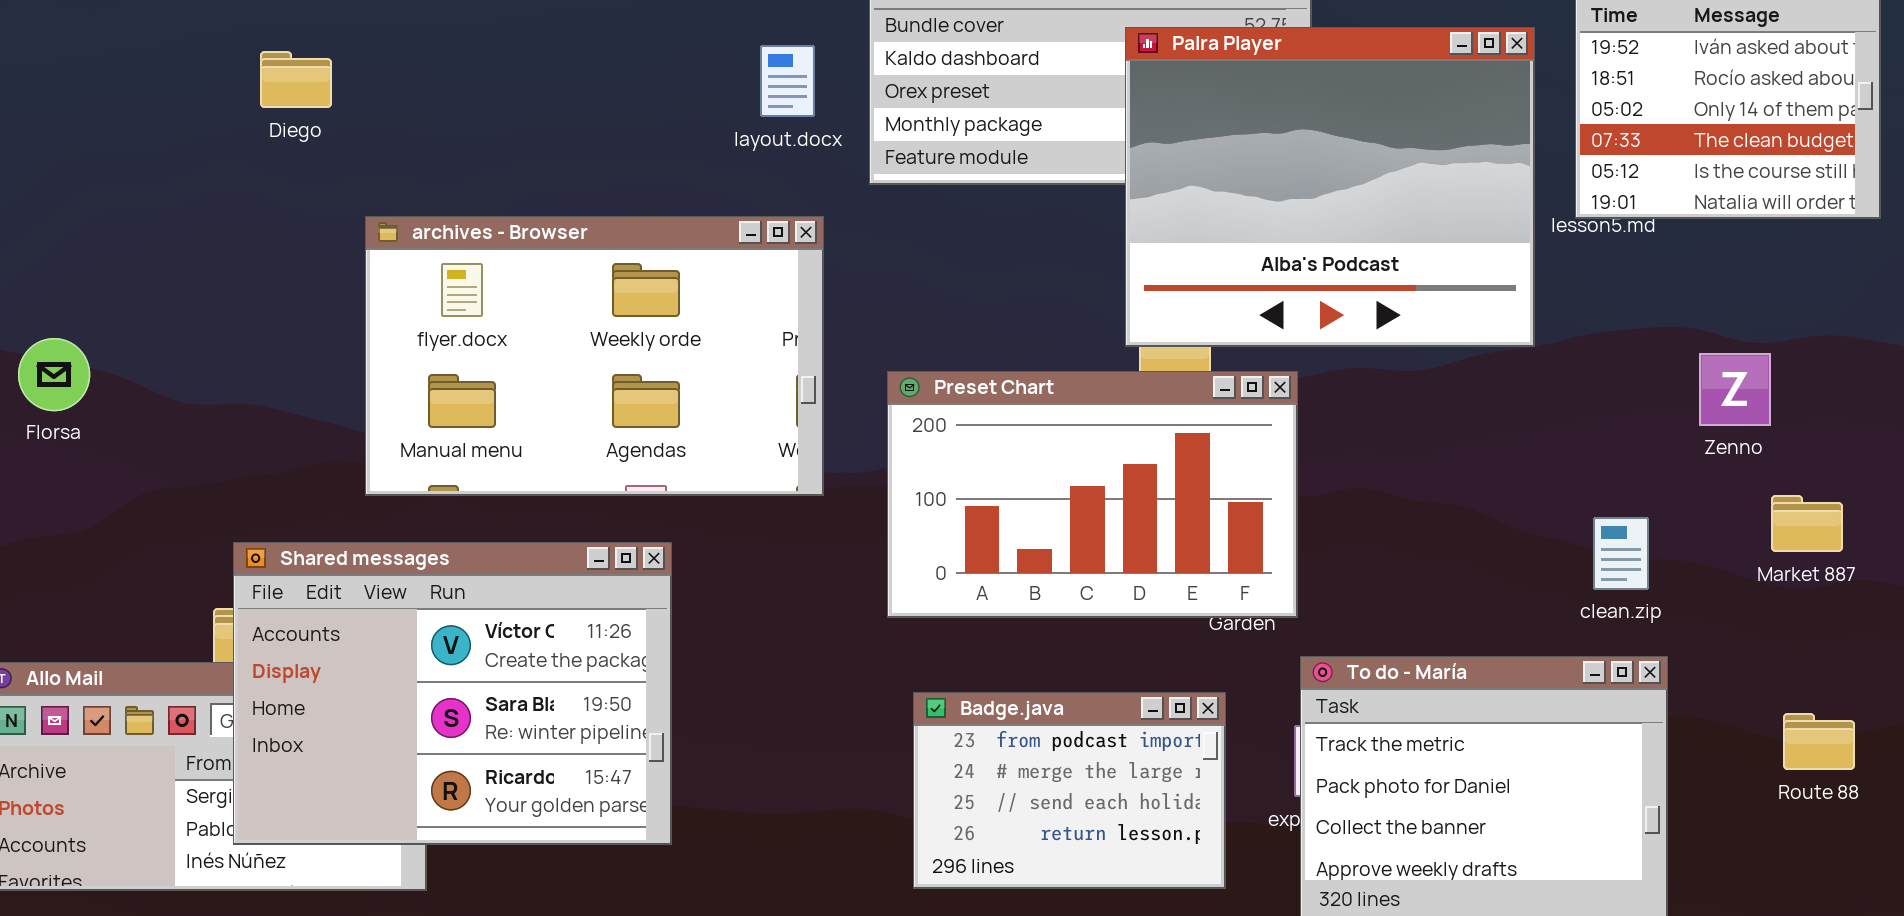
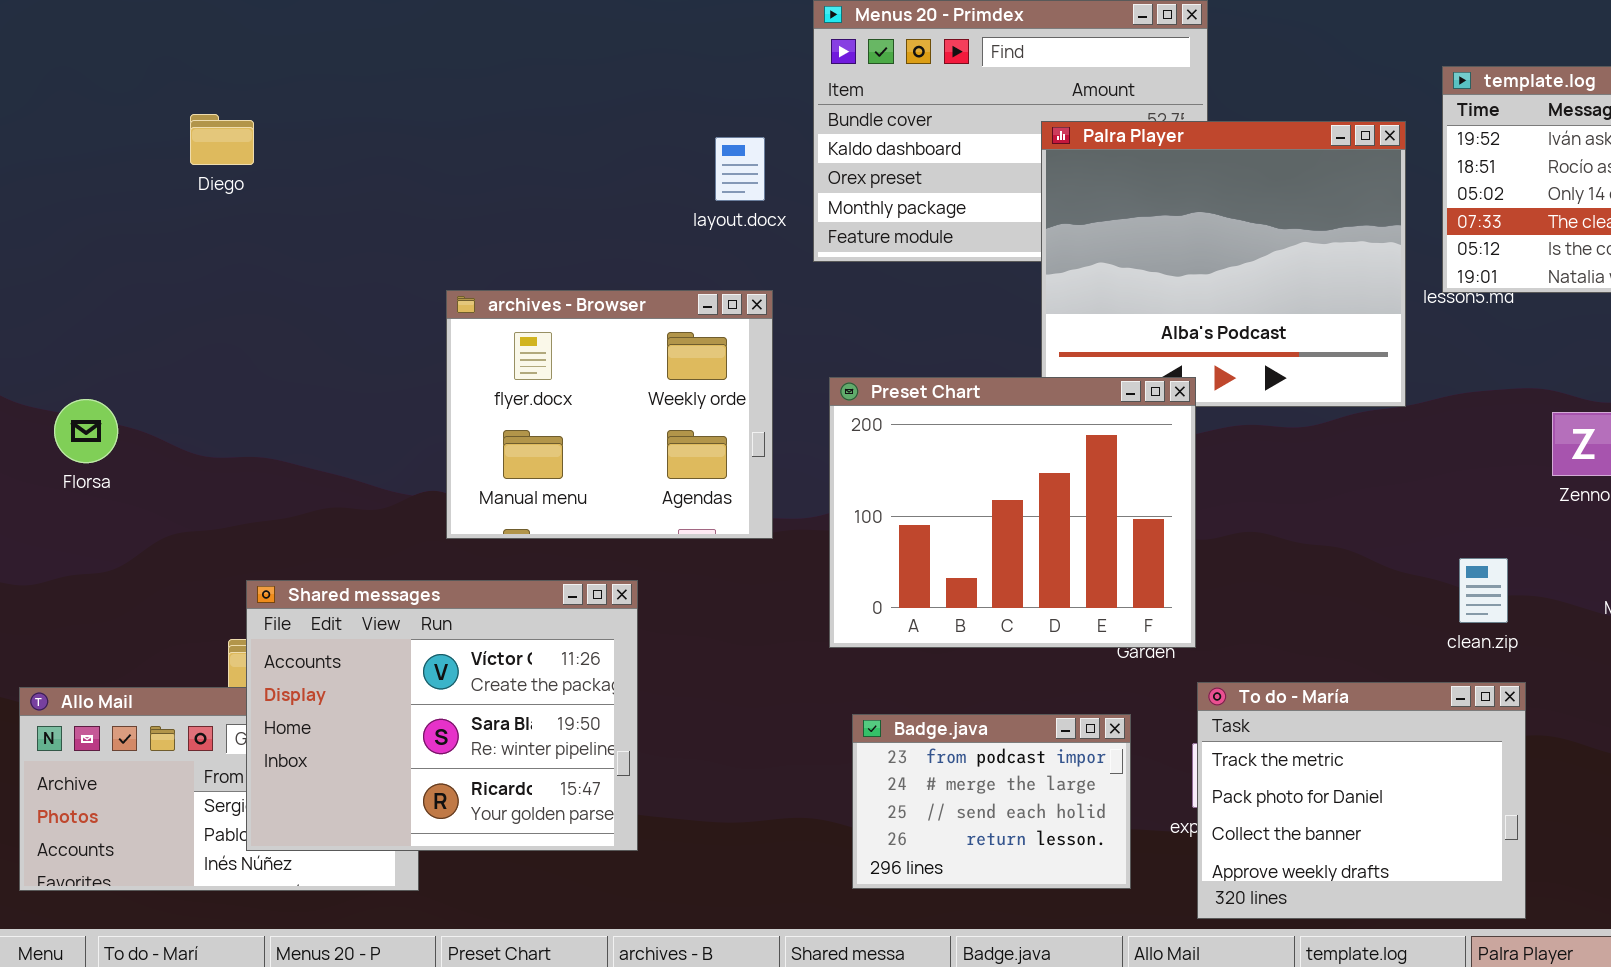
Diego: [260,51,332,108] -> [190,114,254,165], moved
archives - Browser: [365,216,824,496] -> [446,290,773,539], resized
Preset Chart: [887,371,1298,618] -> [829,377,1196,648], resized

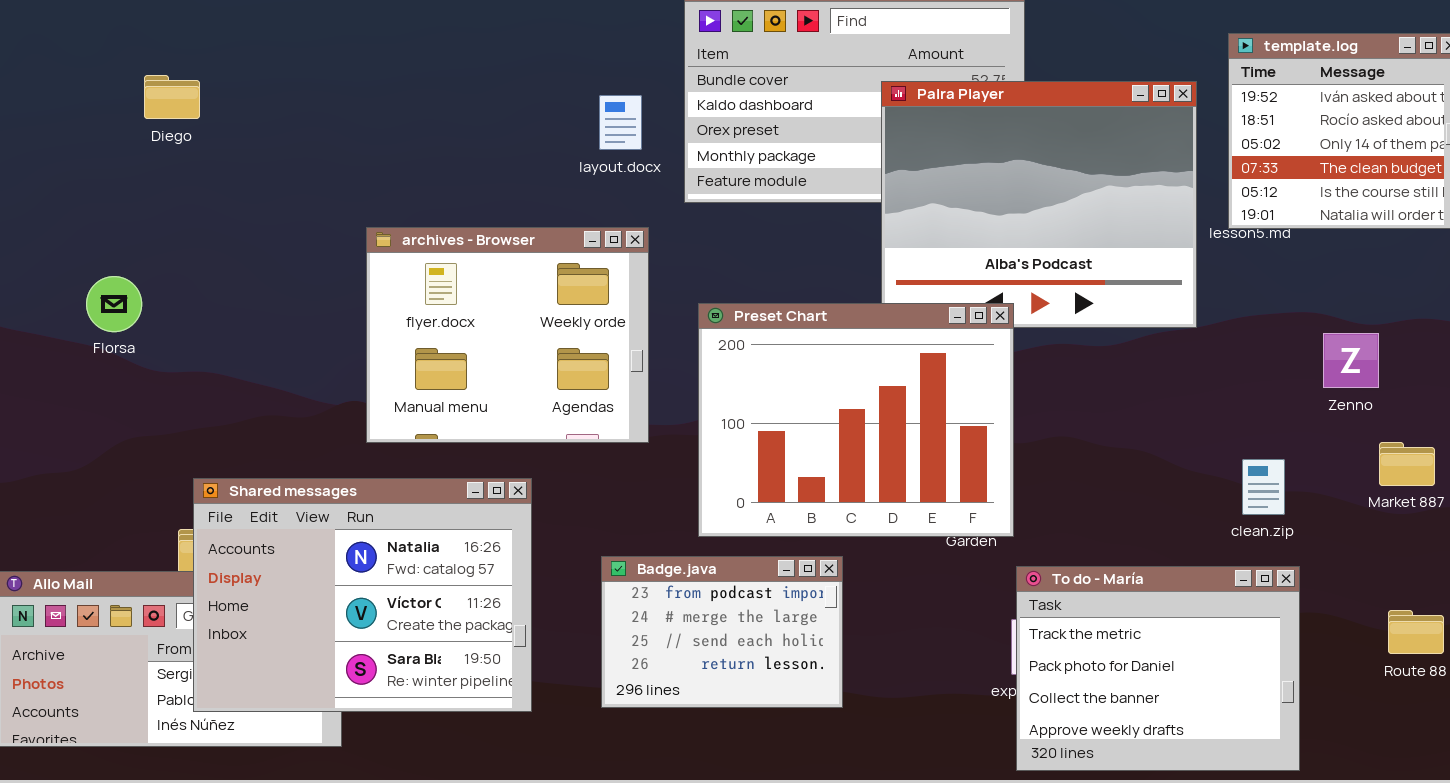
Florsa: [54,399,118,463] -> [86,276,142,332], moved
Shared messages: [246,580,638,851] -> [193,478,532,712], scrolled up 1 row
Badge.java: [852,714,1131,889] -> [601,556,843,708], moved

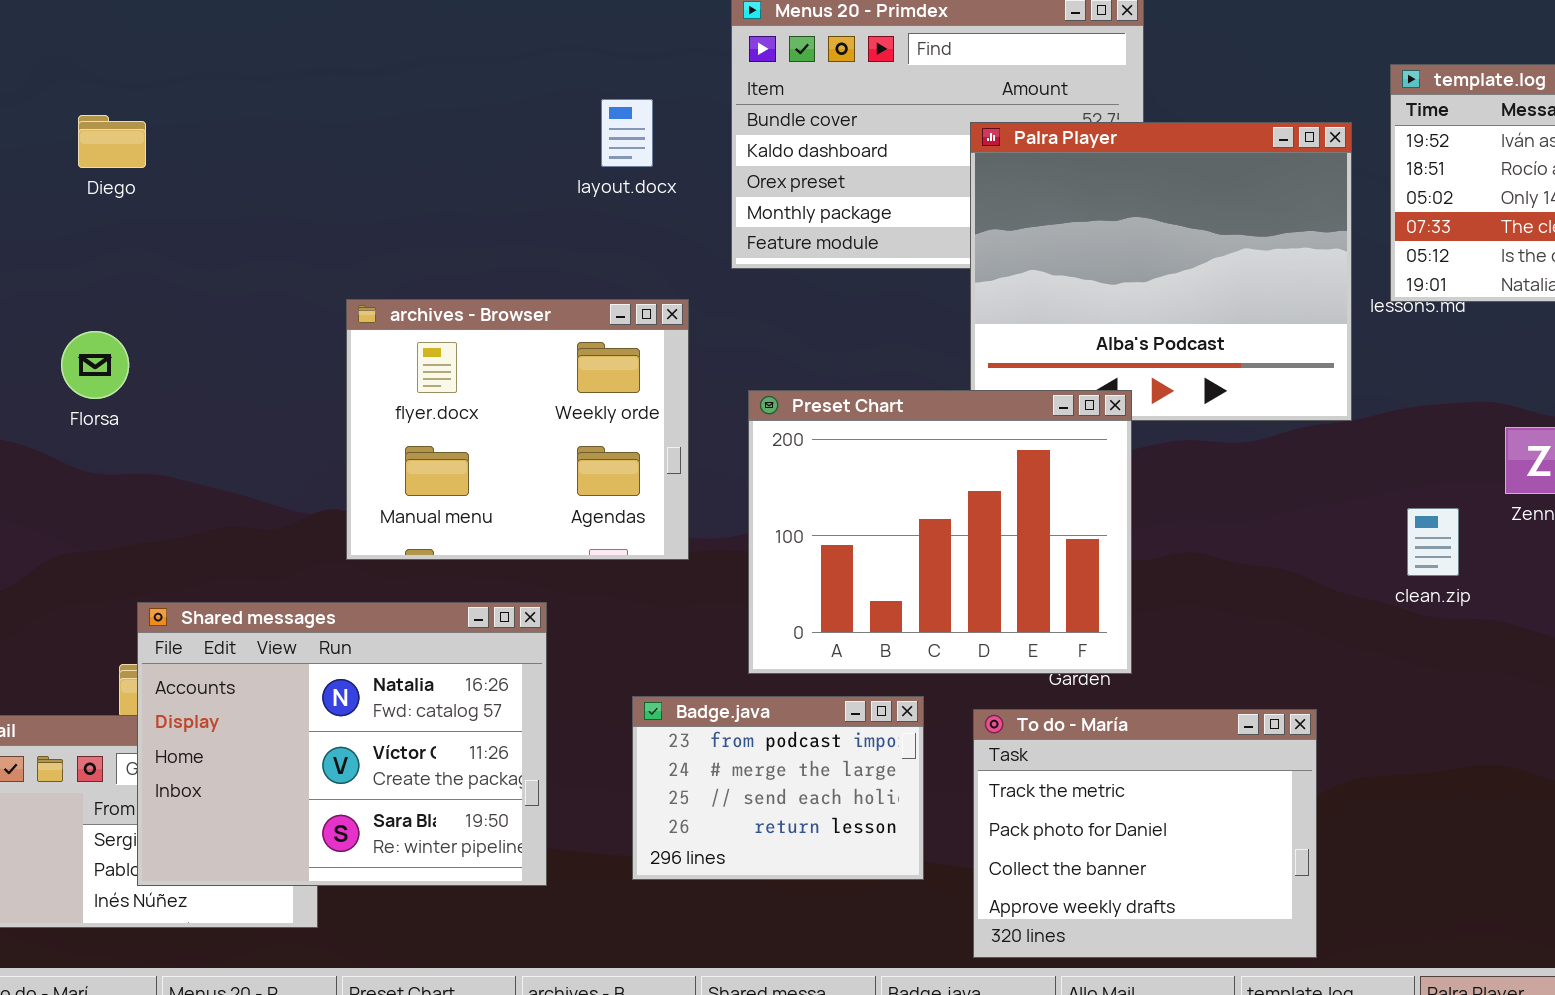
layout.docx: [599,95,642,150] -> [601,99,653,167], moved
Florsa: [86,276,142,332] -> [61,331,129,399], moved
clean.zip: [1242,459,1285,515] -> [1407,508,1459,576], moved
To do - María: [1016,566,1300,771] -> [973,709,1317,958], moved

